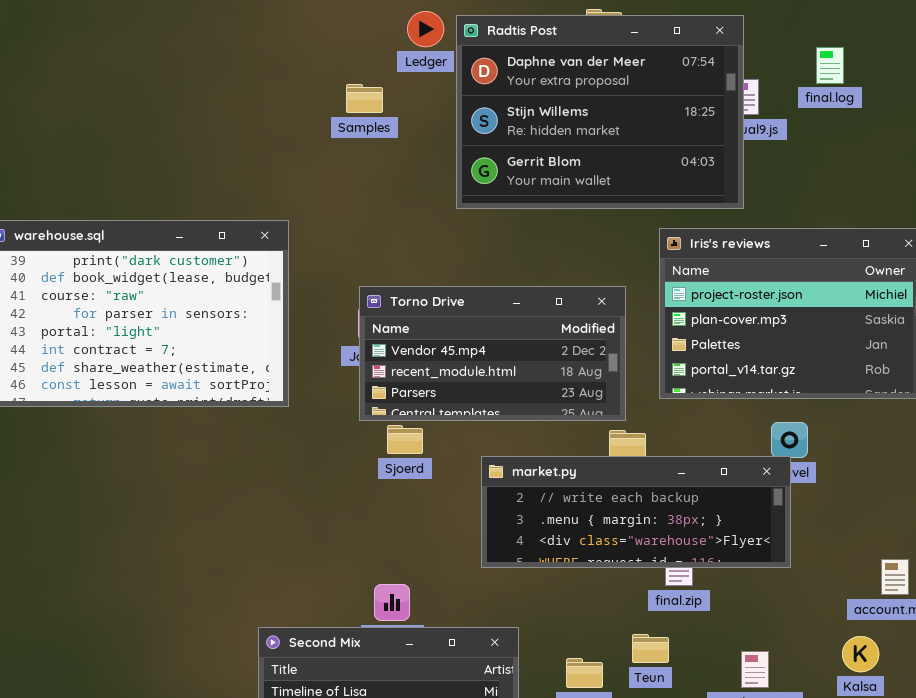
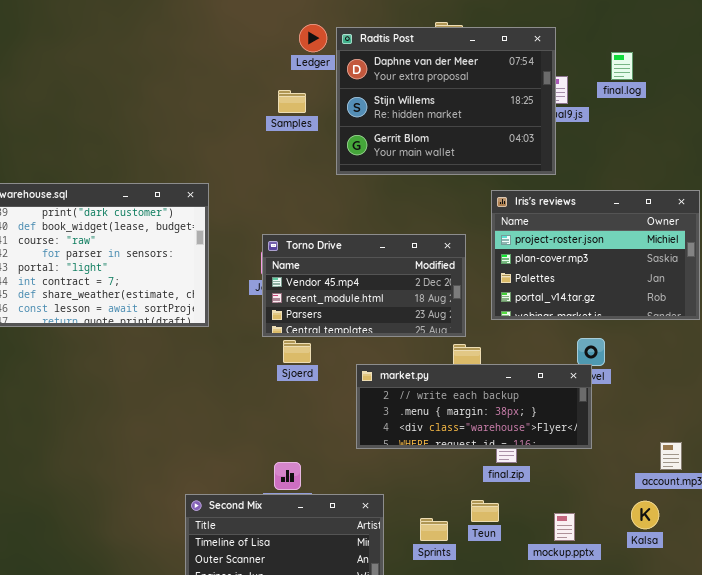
Samples: [346,84,383,113] -> [278,90,306,113], moved

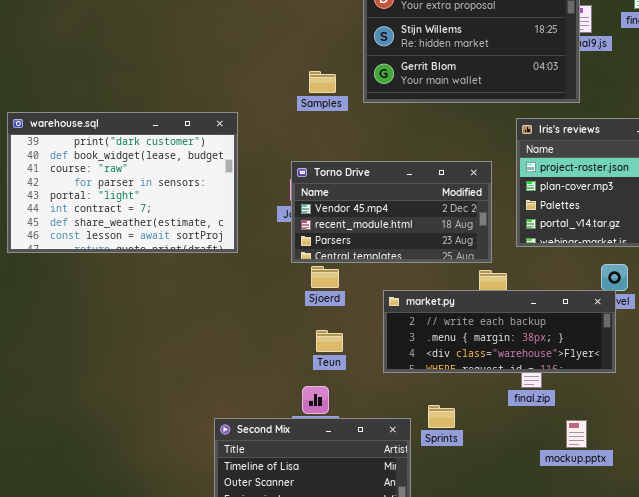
Samples: [278,90,306,113] -> [309,71,336,93], moved
Teun: [471,500,499,522] -> [316,330,343,352], moved
mockup.pptx: [554,513,575,541] -> [566,420,587,448], moved
Sprints: [420,518,448,541] -> [428,405,455,428], moved

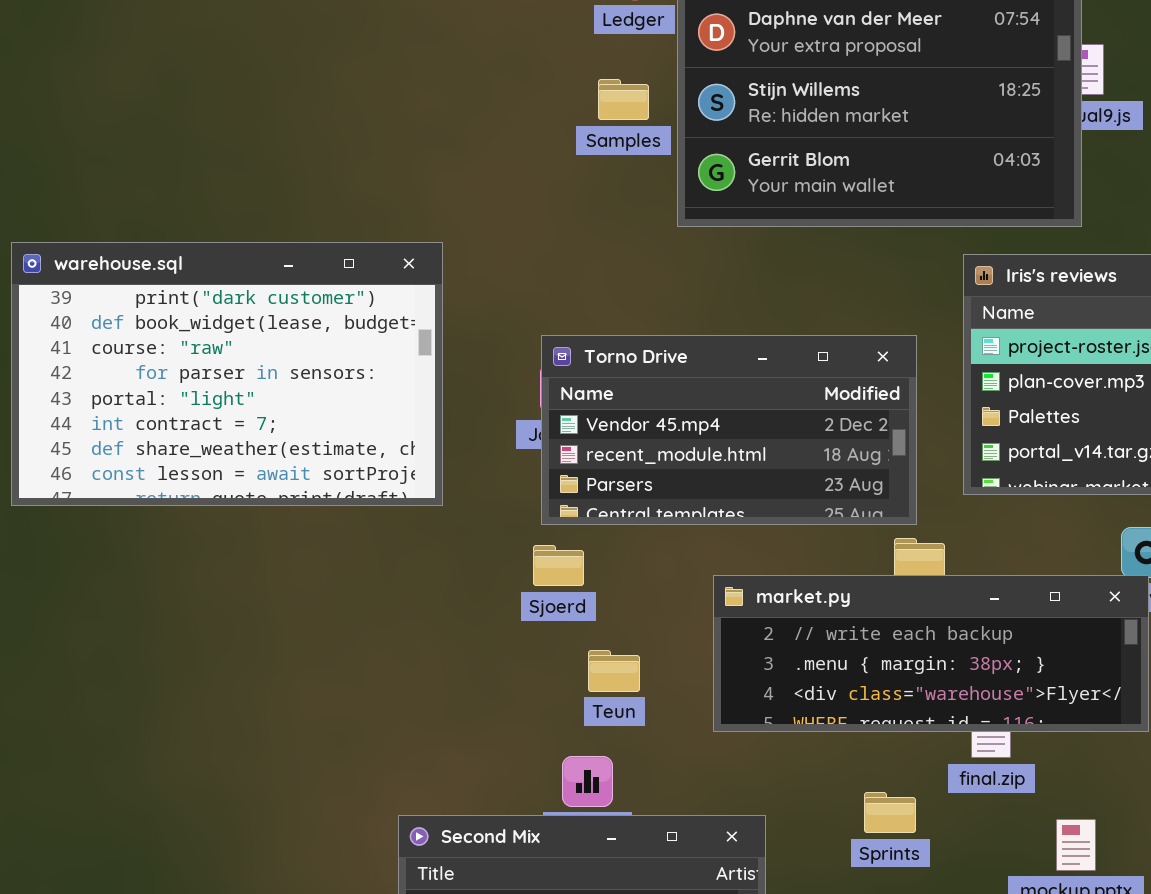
Samples: [309,71,336,93] -> [598,79,649,120], moved
Sjoerd: [311,266,339,288] -> [533,545,584,586], moved
Sprints: [428,405,455,428] -> [864,792,916,833], moved

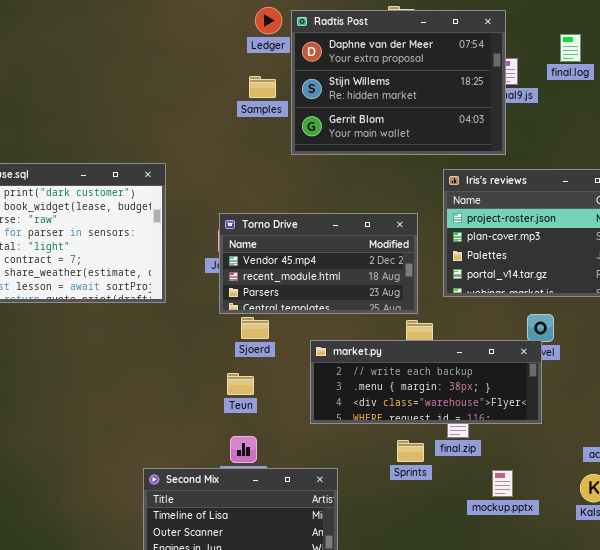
Sjoerd: [533,545,584,586] -> [241,317,269,339], moved
Teun: [588,650,640,692] -> [227,373,254,395], moved
Sprints: [864,792,916,833] -> [397,440,424,462], moved

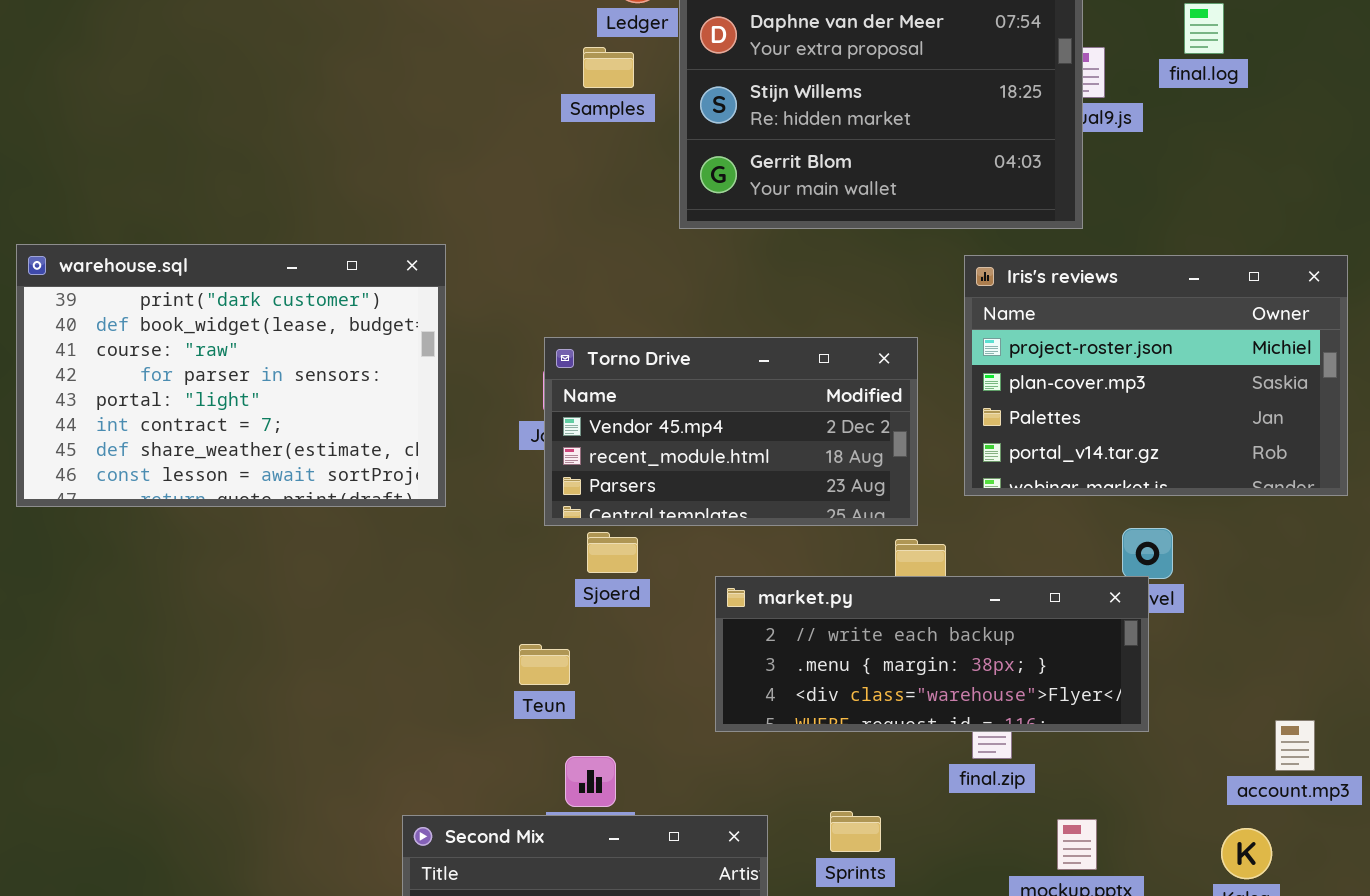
Samples: [249,76,276,98] -> [583,47,634,88], moved
Teun: [227,373,254,395] -> [519,644,570,685], moved
Sprints: [397,440,424,462] -> [830,811,881,852], moved

